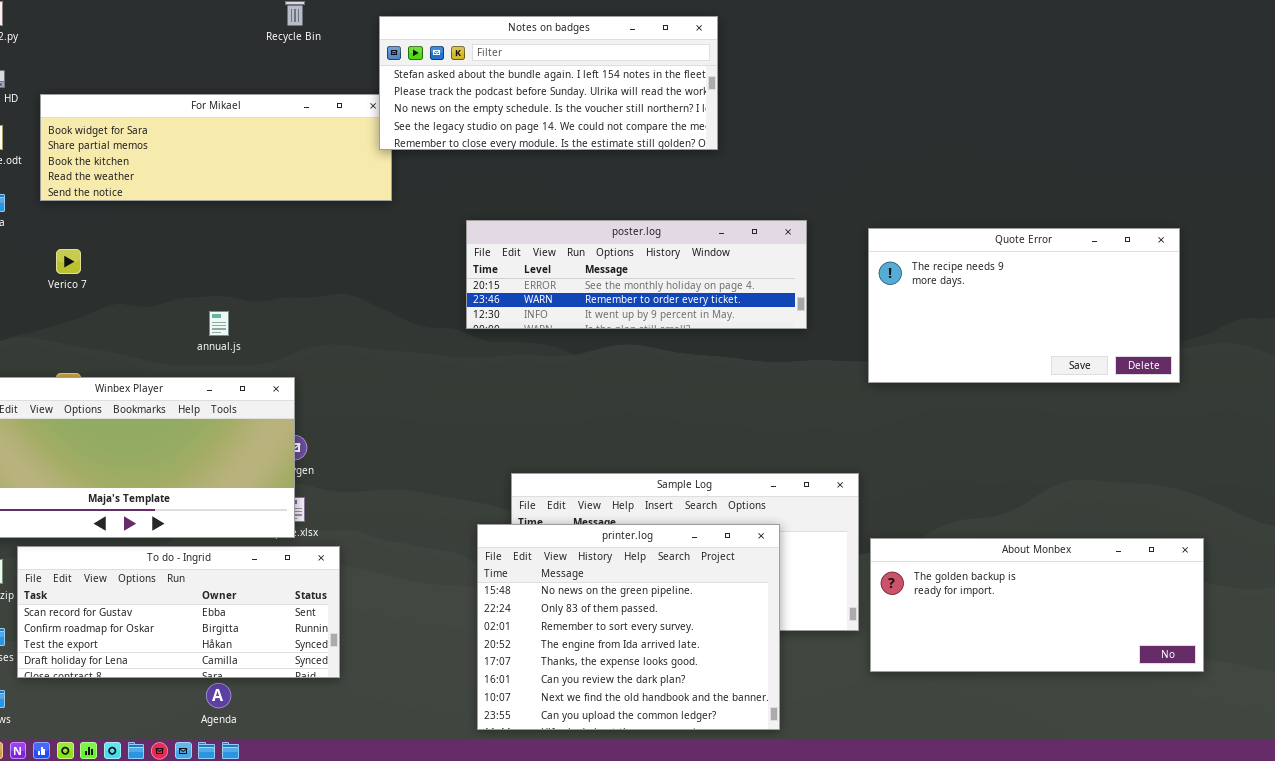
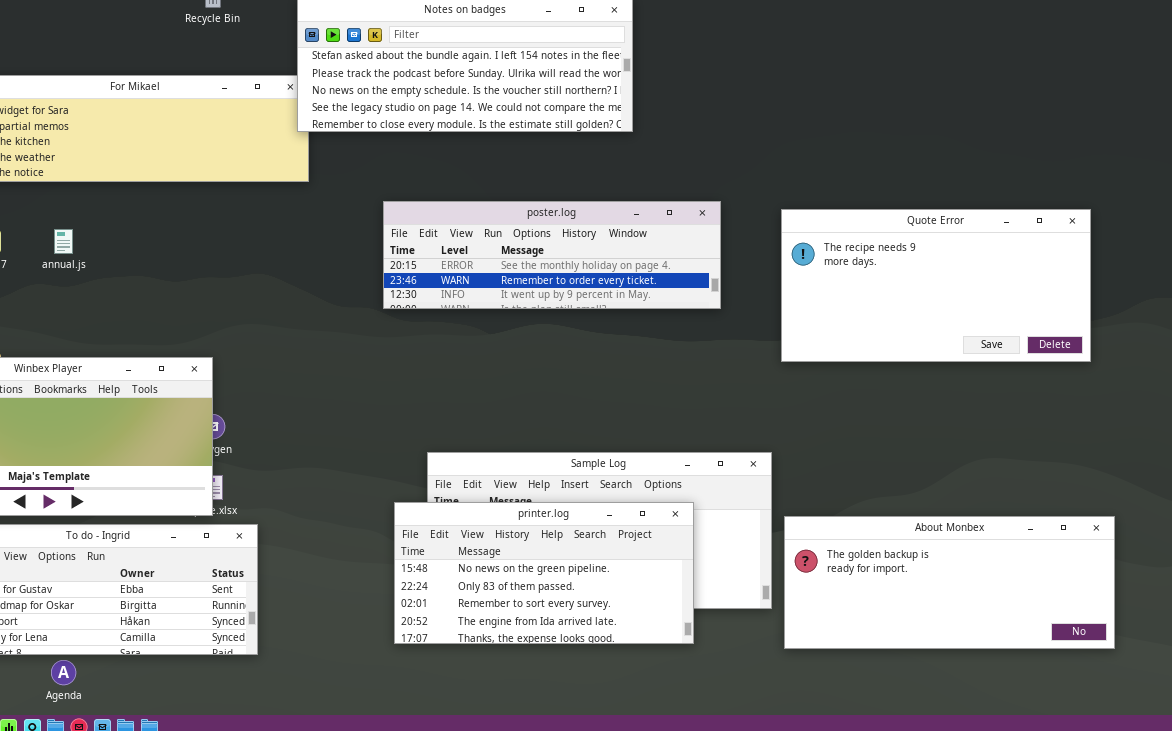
annual.js: [209,311,229,336] -> [54,229,73,254], moved
printer.log: [477,524,780,730] -> [394,502,694,644], resized
Agenda: [206,683,231,708] -> [51,660,76,685], moved

